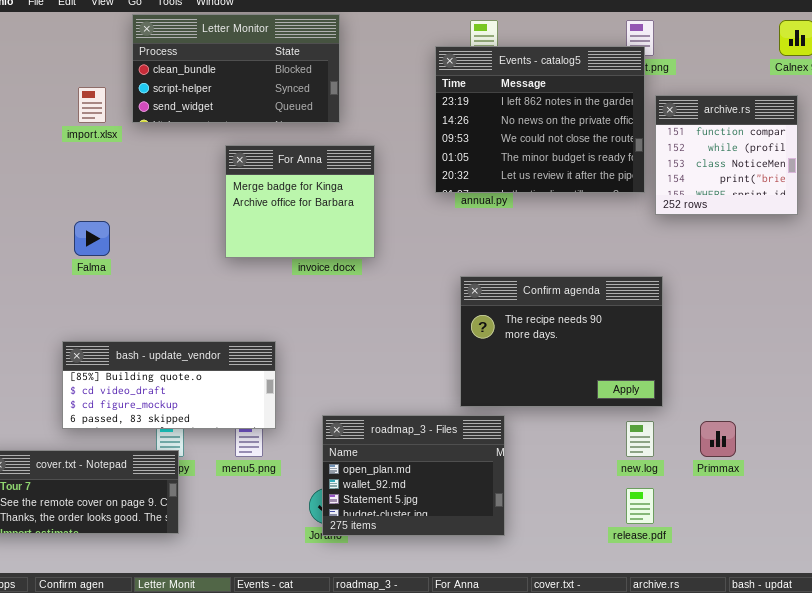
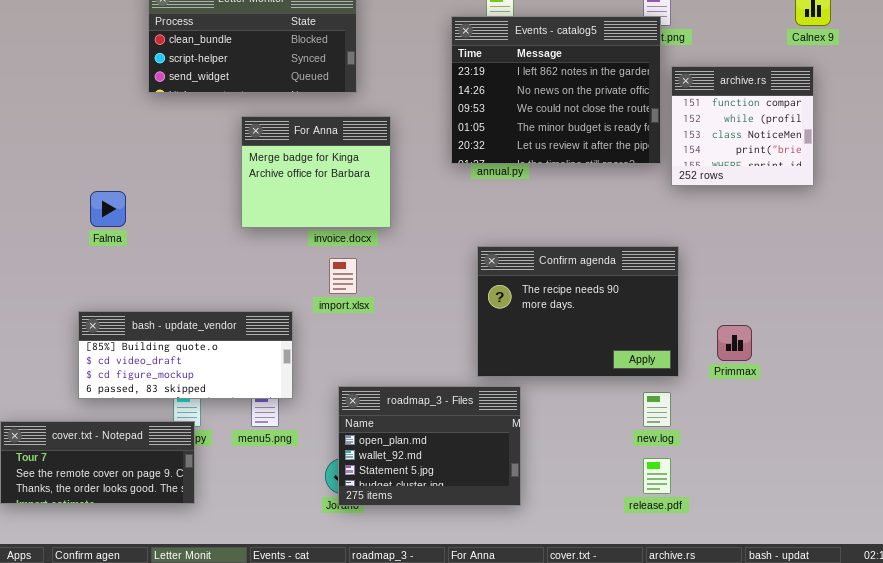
import.xlsx: [78,87,106,123] -> [329,258,357,294], moved
Primmax: [700,421,736,457] -> [717,325,752,361], moved

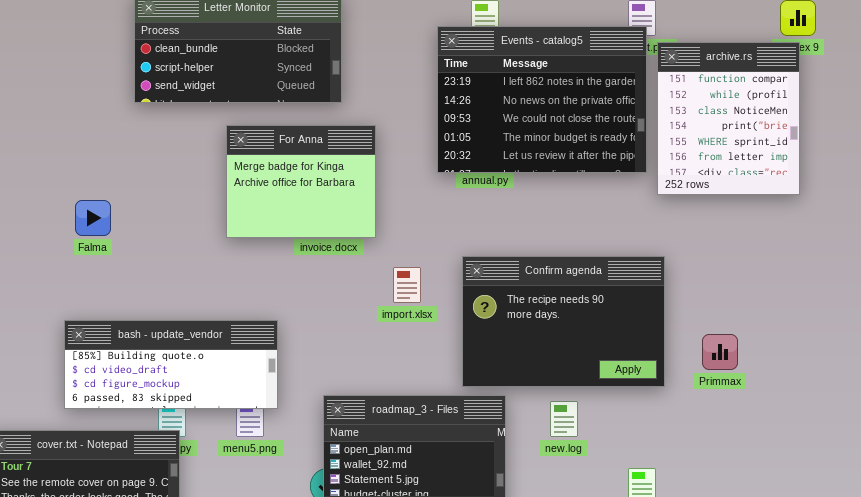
archive.rs: [671,66,814,186] -> [657,42,800,195], resized
import.xlsx: [329,258,357,294] -> [393,267,421,303], moved
new.log: [643,392,671,427] -> [550,401,578,437], moved

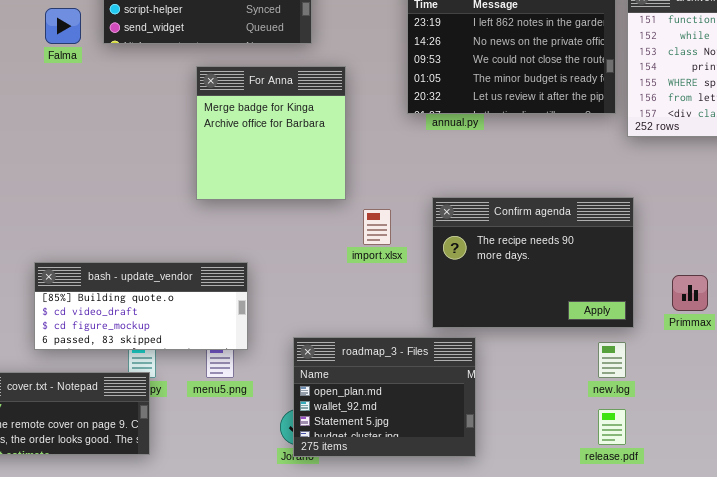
For Anna: [226,125,376,238] -> [196,66,346,200], resized
Falma: [75,200,111,236] -> [45,8,81,44], moved
new.log: [550,401,578,437] -> [598,342,626,378], moved

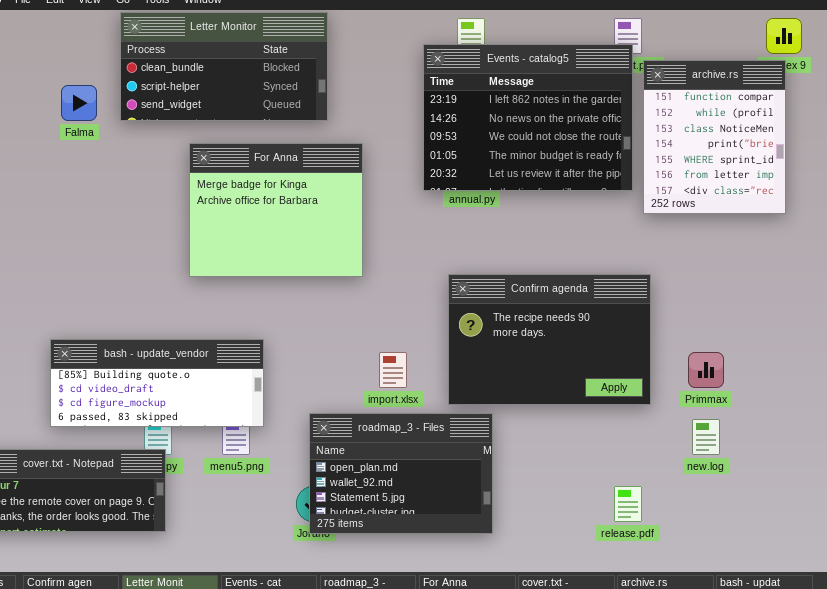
For Anna: [196,66,346,200] -> [189,143,363,277], resized
import.xlsx: [363,209,391,245] -> [379,352,407,388], moved
new.log: [598,342,626,378] -> [692,419,720,455], moved

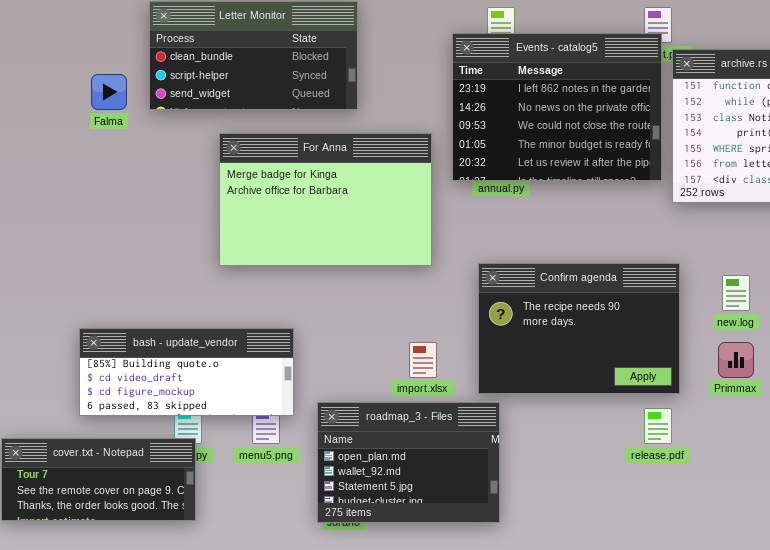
For Anna: [189,143,363,277] -> [219,133,432,266], resized
roadmap_3 - Files: [309,413,493,534] -> [317,402,500,523], moved
new.log: [692,419,720,455] -> [722,275,750,311], moved
release.pdf: [614,486,642,522] -> [644,408,672,444], moved

